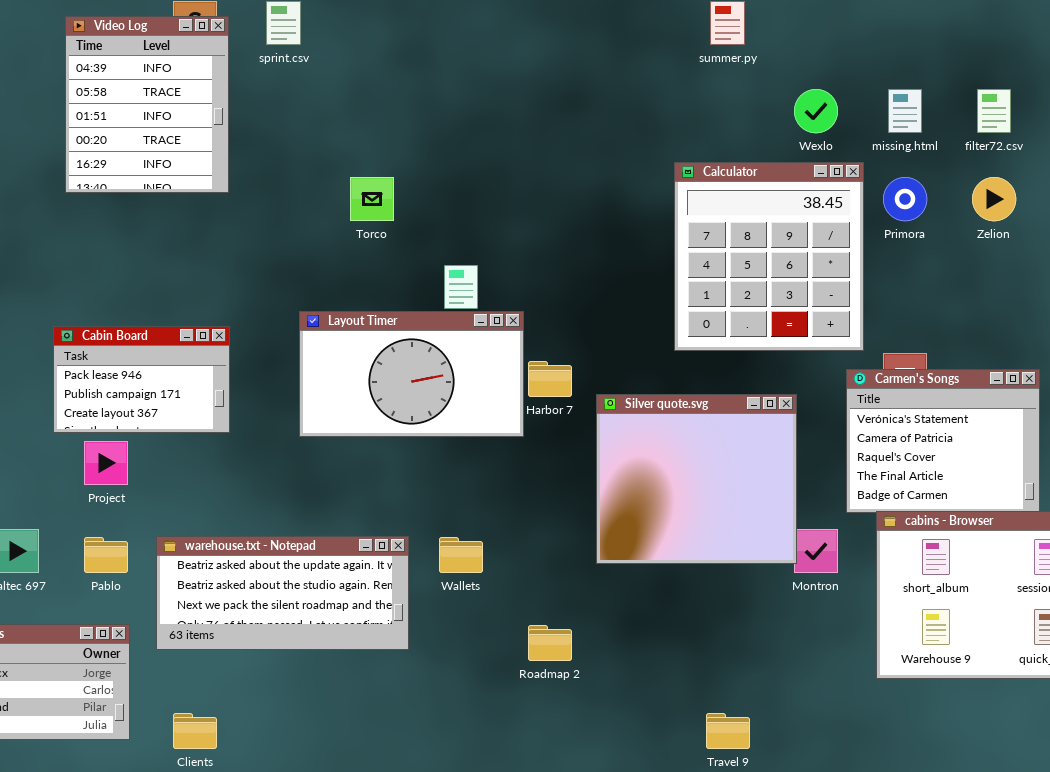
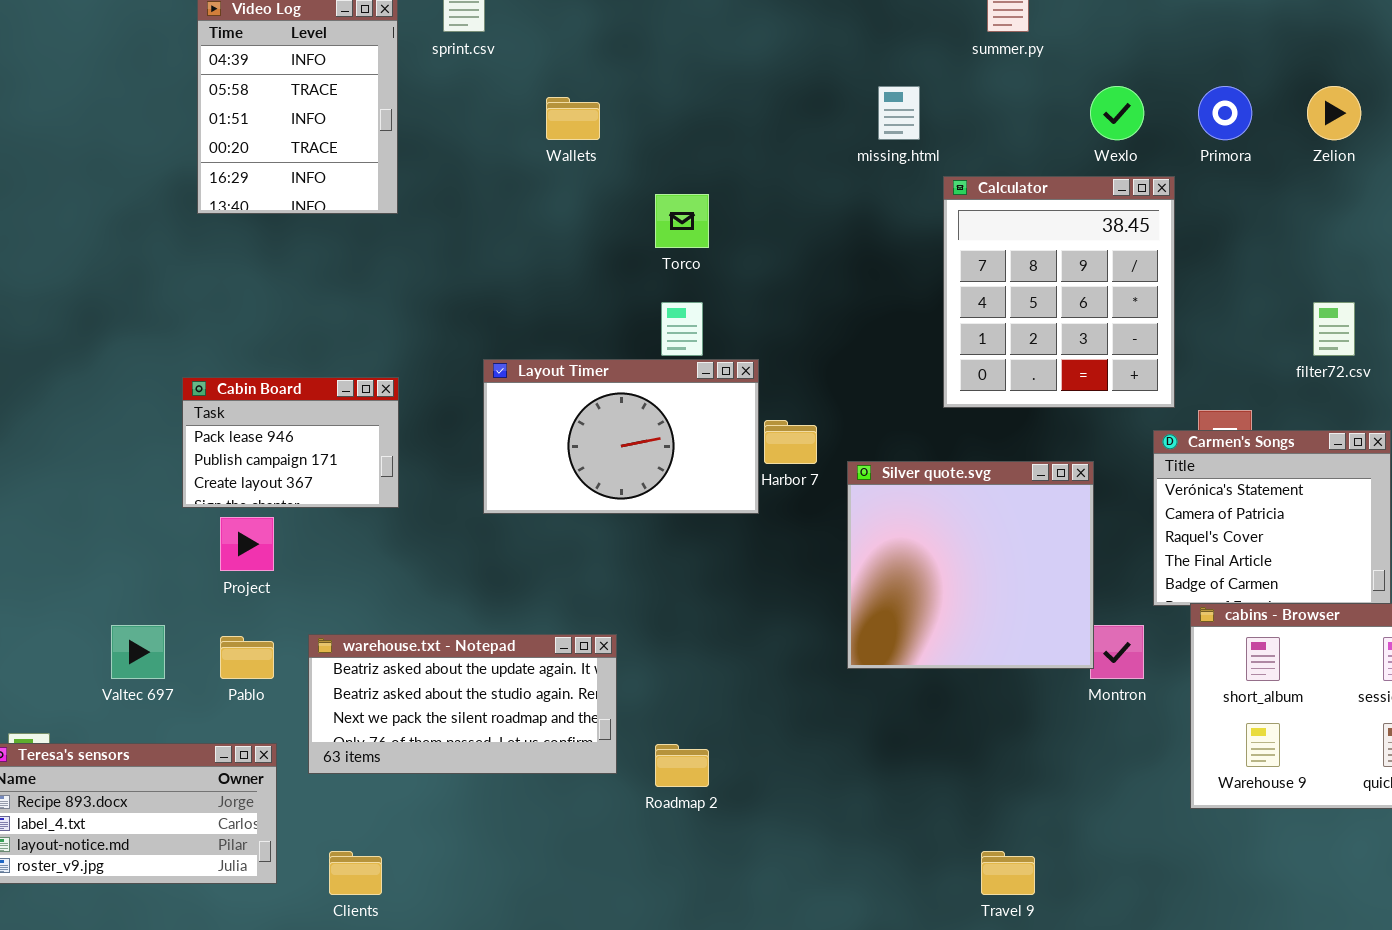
missing.html: [888,89,922,133] -> [878,86,920,140], moved
filter72.csv: [977,89,1011,133] -> [1313,302,1355,356], moved
Torco: [350,177,394,221] -> [655,194,709,248], moved
Primora: [883,177,927,221] -> [1198,86,1252,140], moved
Zelion: [972,177,1016,221] -> [1307,86,1361,140], moved
Wallets: [439,537,483,573] -> [546,97,600,140], moved
Roadmap 2: [528,625,572,661] -> [655,744,709,787], moved

